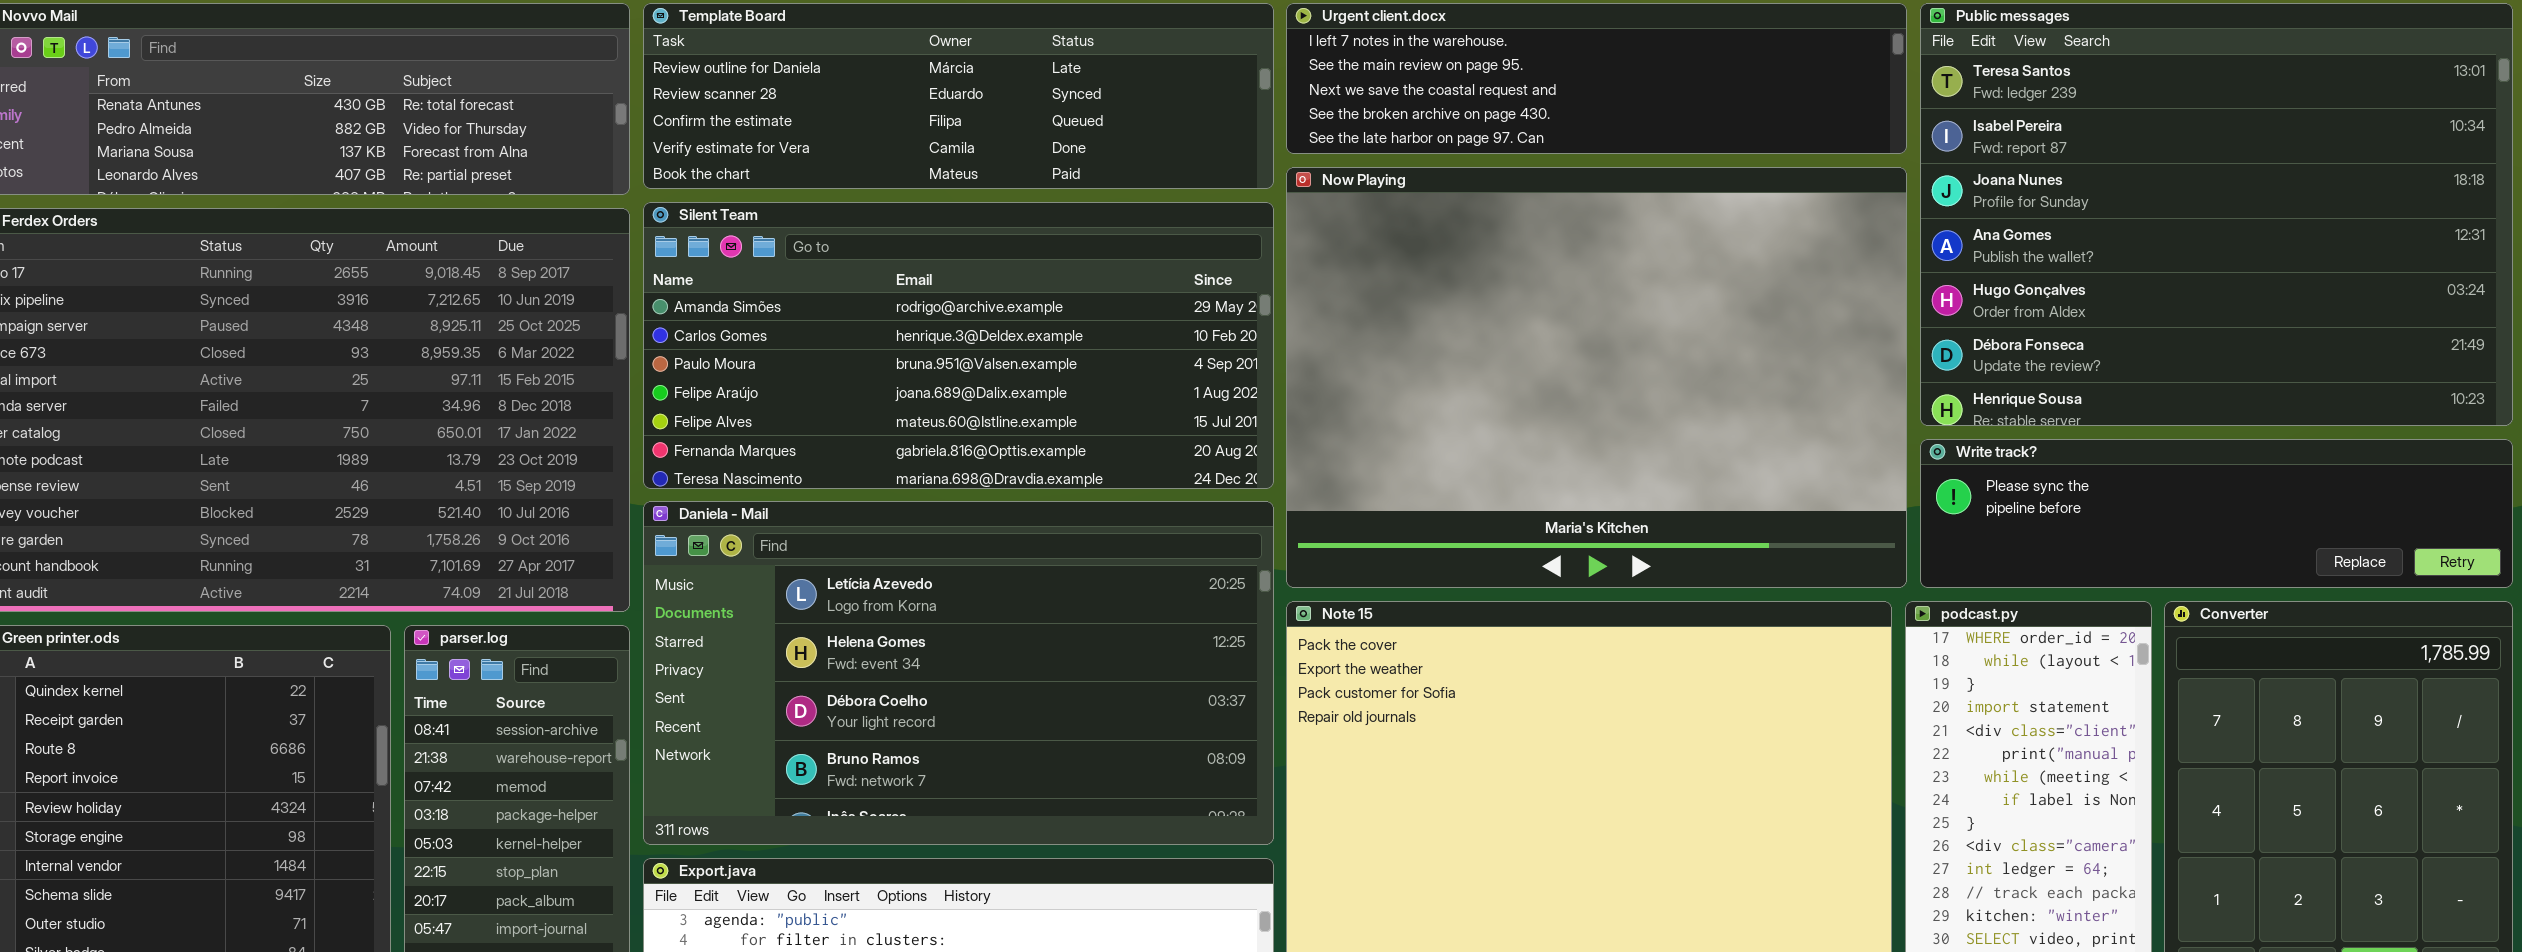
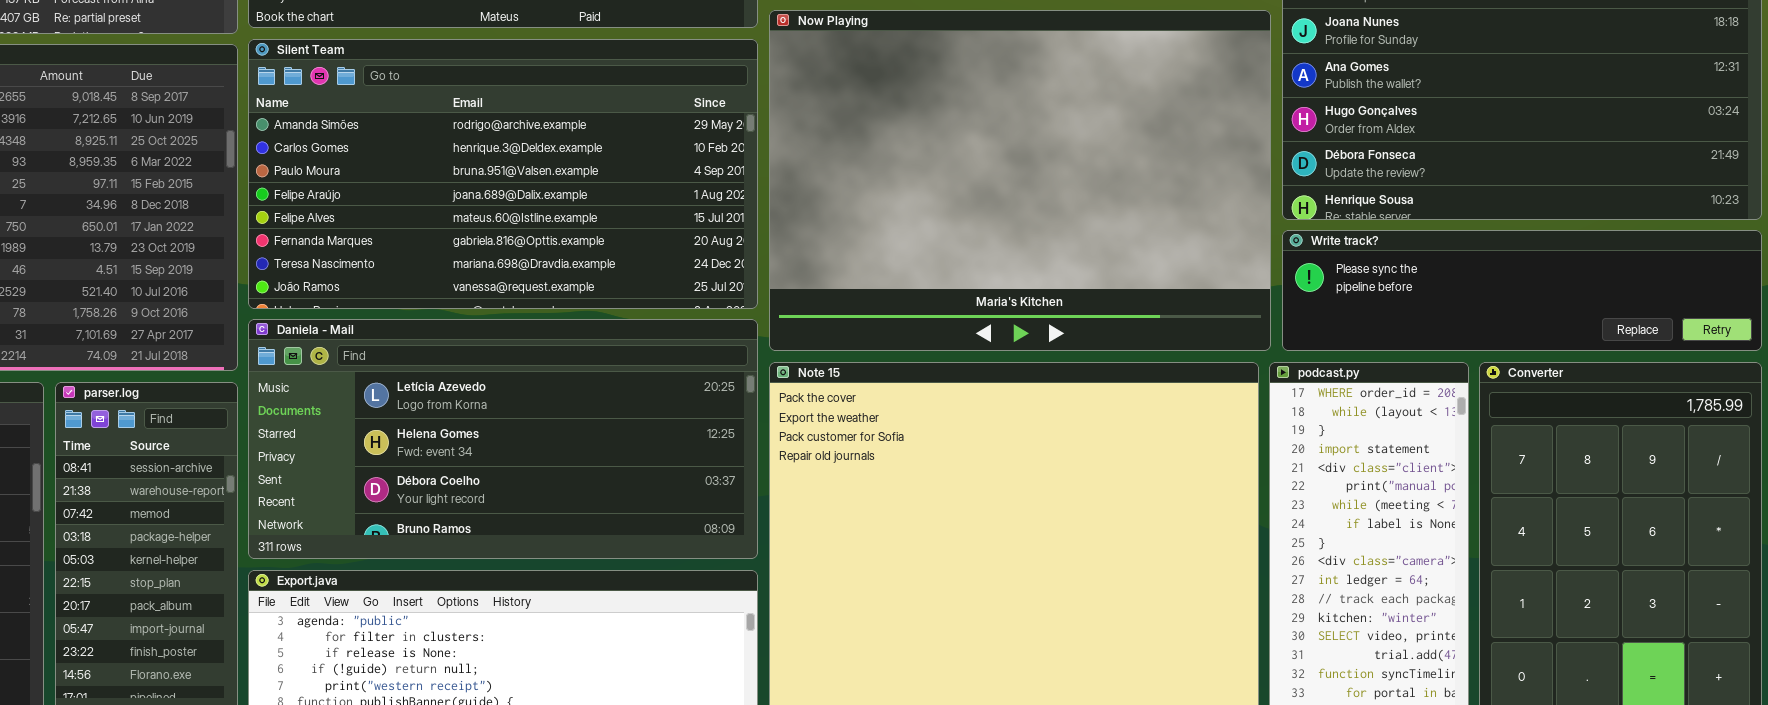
Silent Team: [643,202,1274,489] -> [248,39,758,309], resized
Daniela - Mail: [643,501,1274,845] -> [248,319,758,559], resized

